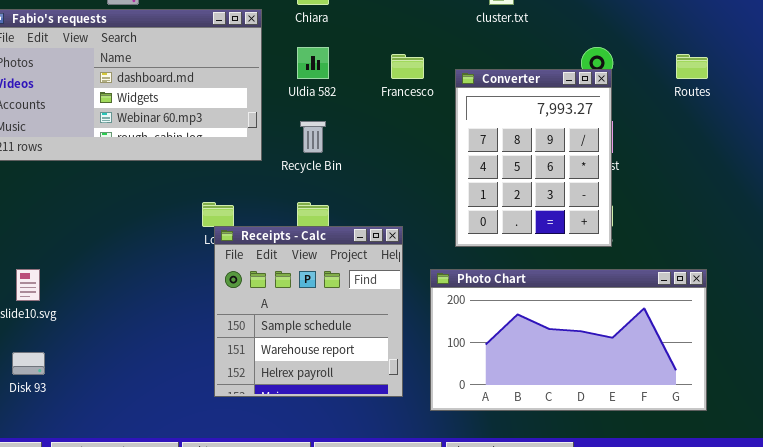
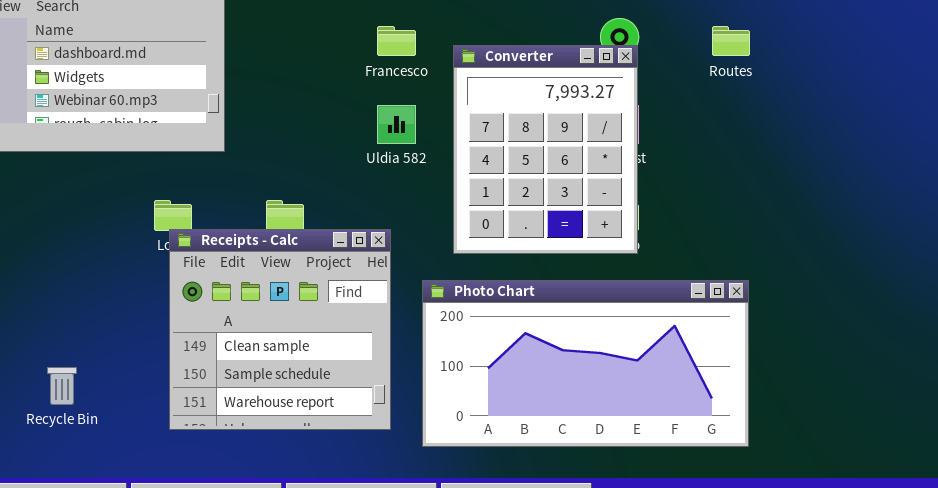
Uldia 582: [297,47,329,79] -> [377,105,416,144], moved
Recycle Bin: [300,121,326,153] -> [47,367,77,405], moved
Receipts - Calc: [214,226,403,397] -> [169,229,391,430], scrolled up 1 row

